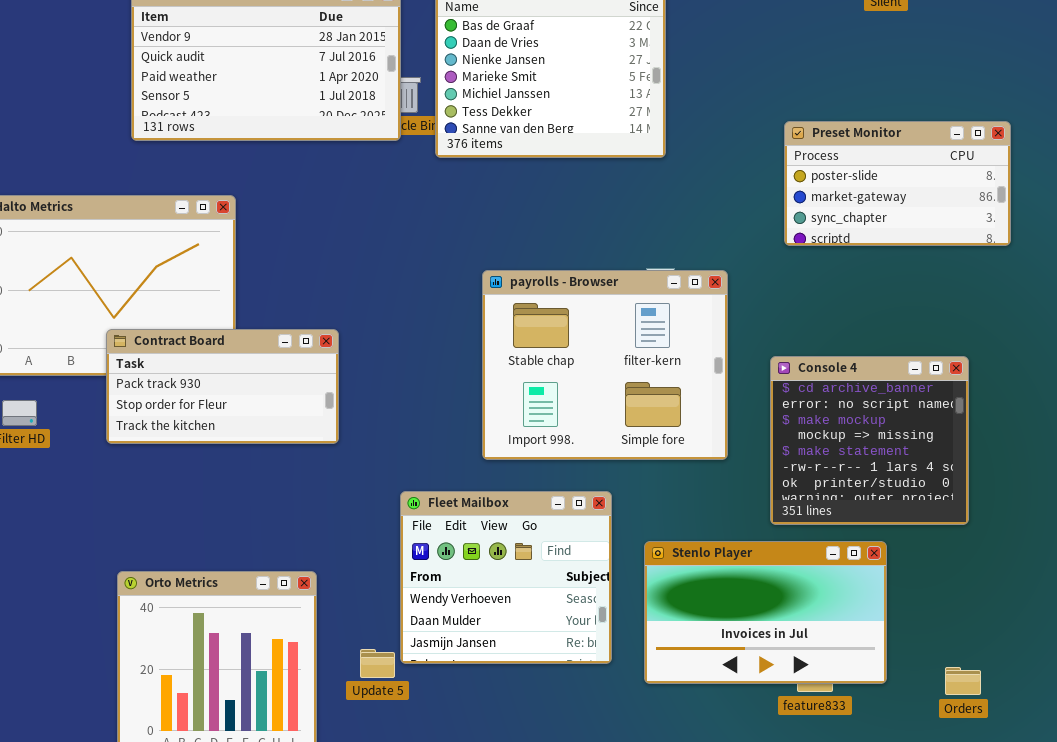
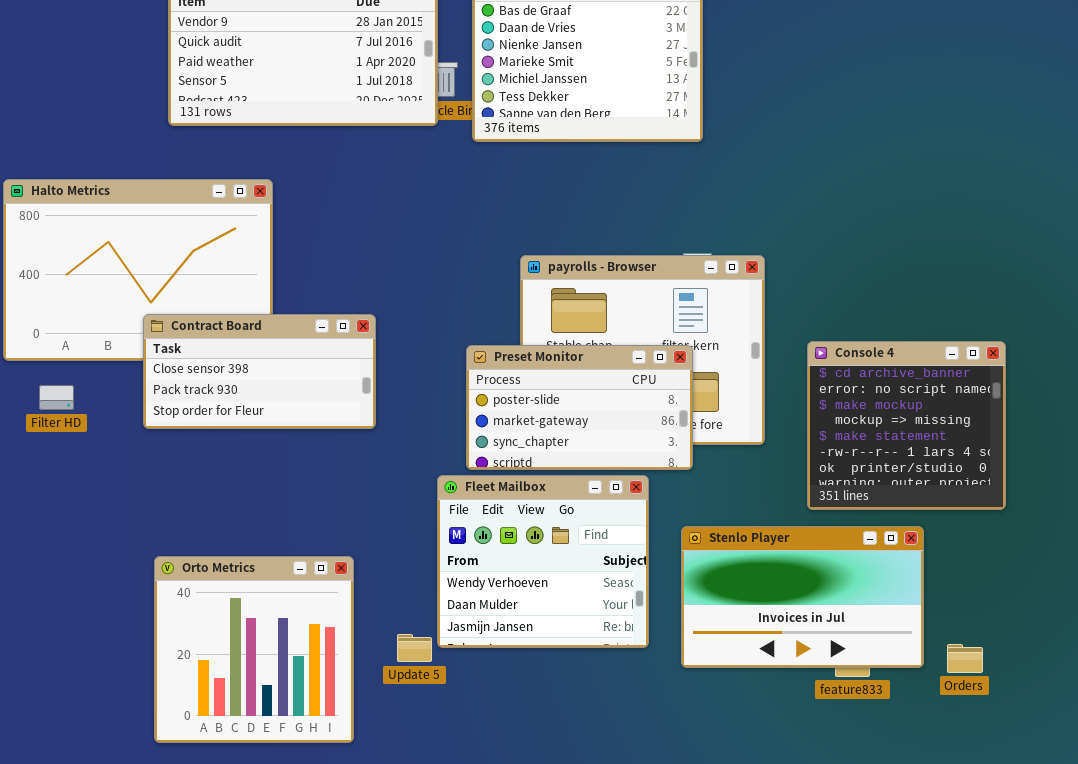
Preset Monitor: [784,121,1011,246] -> [466,345,693,470], moved
Contract Board: [106,329,339,444] -> [143,314,376,429], scrolled up 1 row
Orders: [945,667,981,695] -> [947,644,983,673], moved

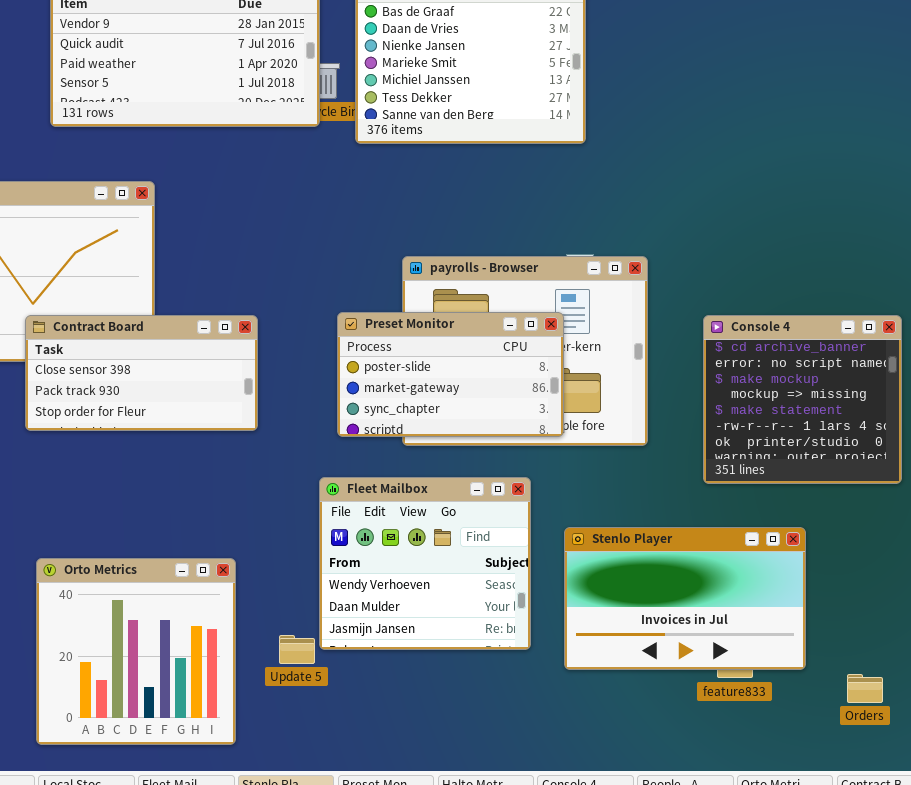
Console 4: [807,341,1006,510] -> [703,315,902,484], moved
Preset Monitor: [466,345,693,470] -> [337,312,564,437], moved
Orders: [947,644,983,673] -> [847,674,883,703], moved

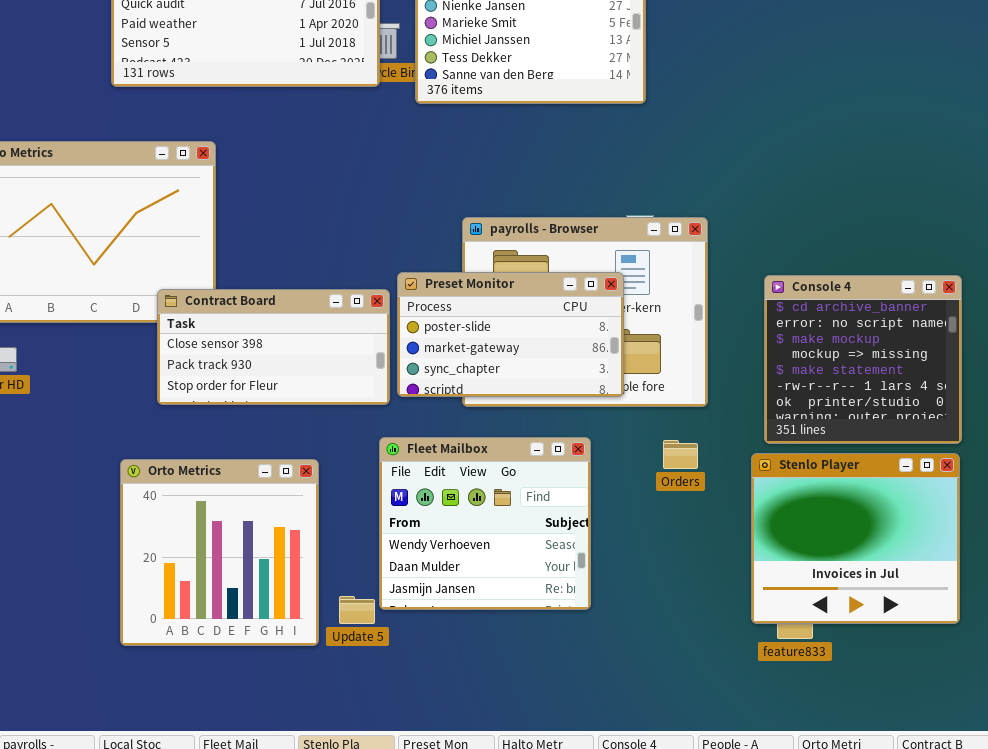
Contract Board: [25,315,258,431] -> [157,289,390,405], moved
Stenlo Player: [564,527,806,670] -> [751,453,960,624], moved, resized
Orto Metrics: [36,558,236,745] -> [120,459,319,646], moved
Orders: [847,674,883,703] -> [663,440,698,469], moved

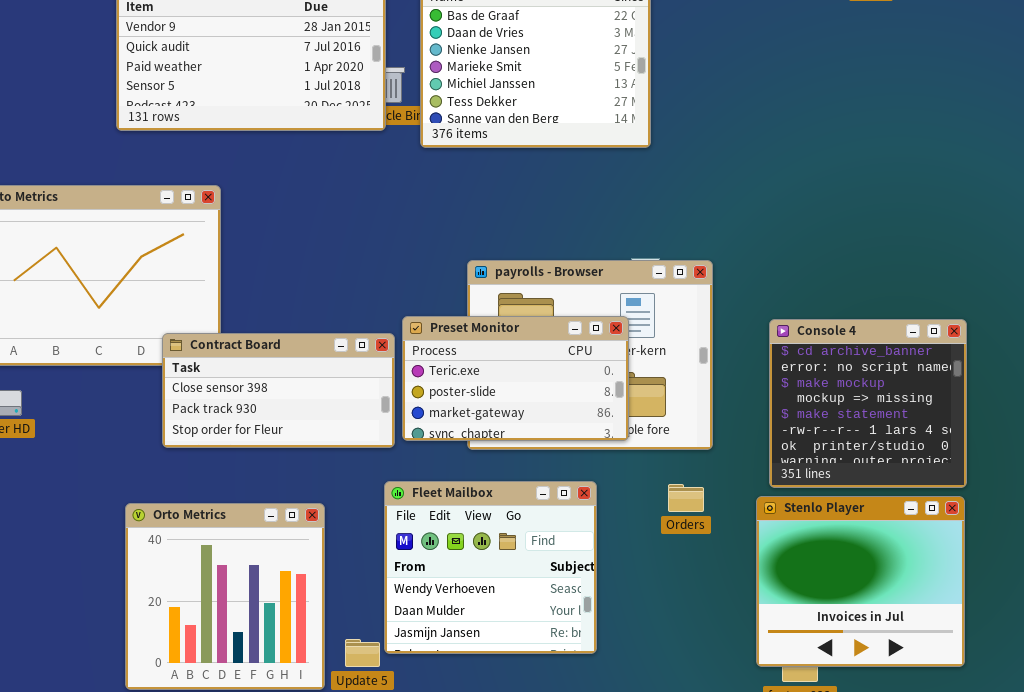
Preset Monitor: [397,272,624,397] -> [402,316,629,441], scrolled up 1 row

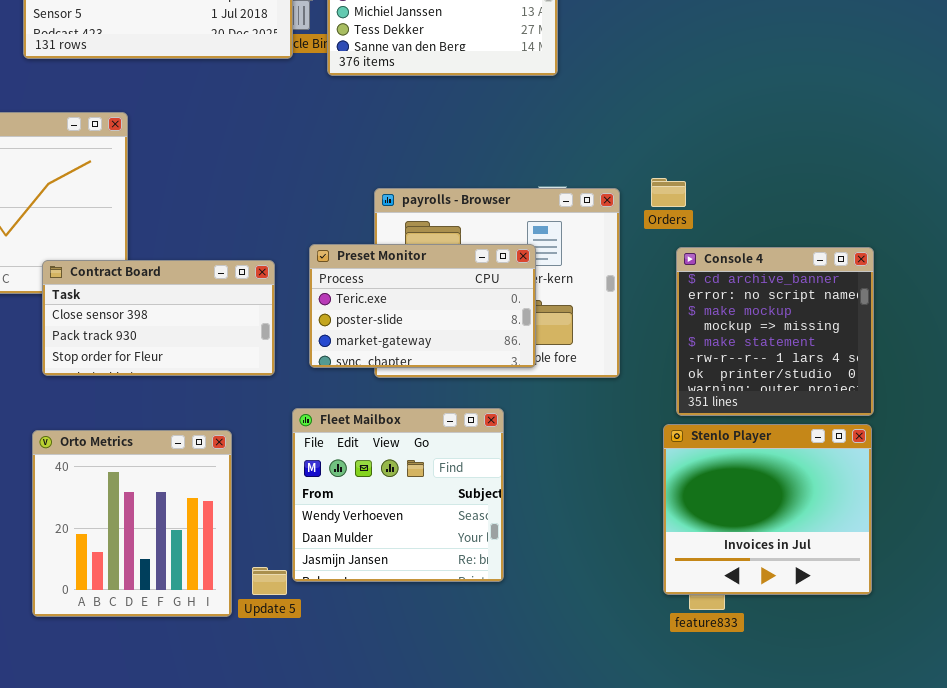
Contract Board: [162,333,395,448] -> [42,260,275,376], moved
Orders: [668,484,704,512] -> [651,178,686,207], moved

